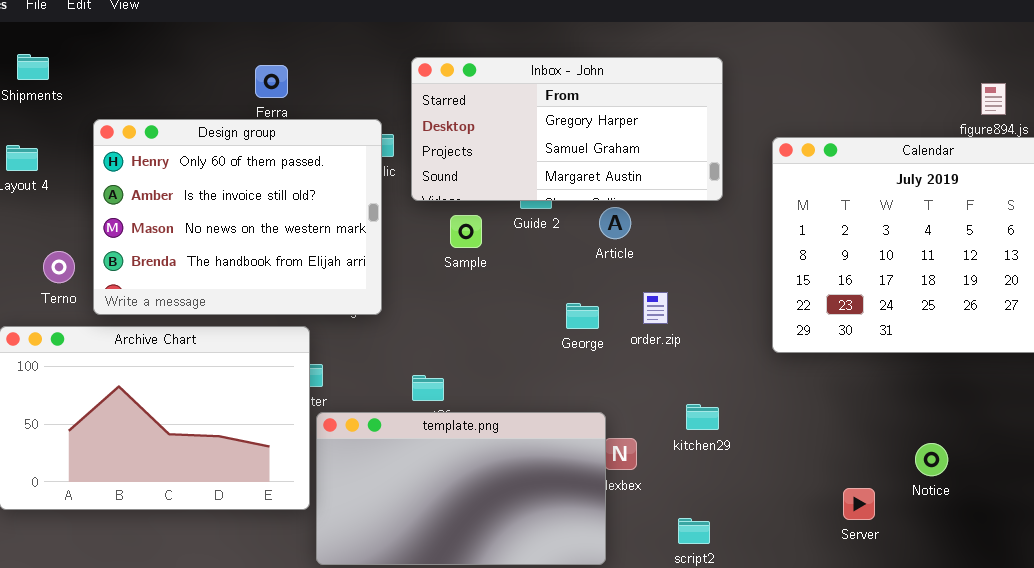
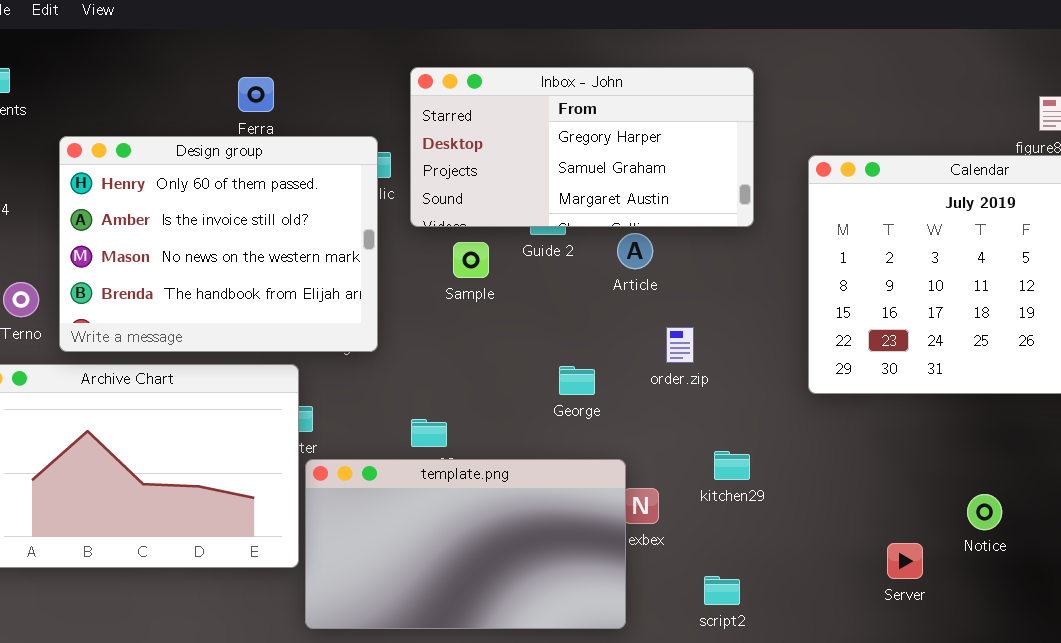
George: [566,303,599,329] -> [559,366,595,395], moved

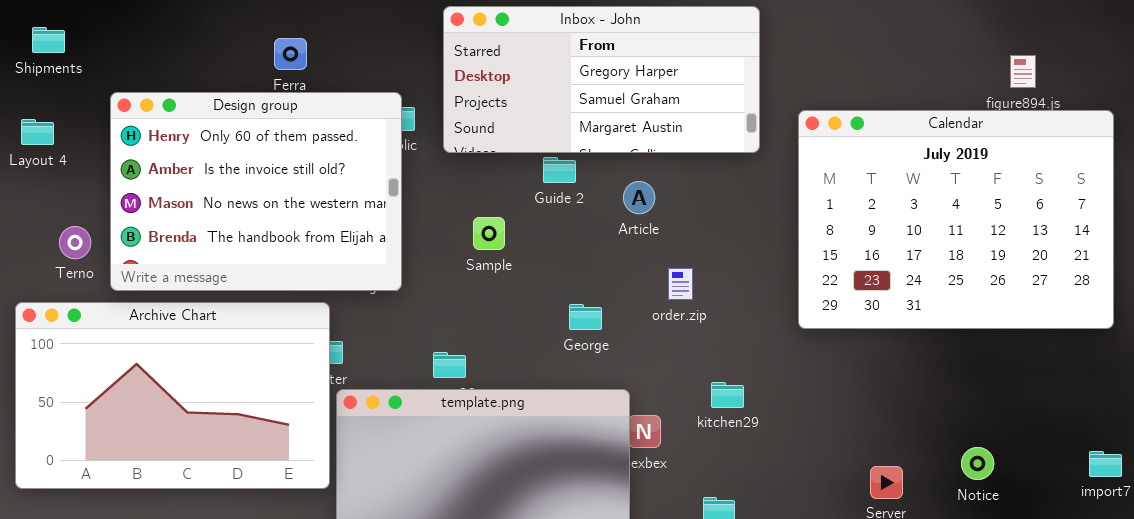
Inbox - John: [410,67,754,227] -> [443,6,760,153], moved
Sample: [453,242,489,278] -> [473,217,505,250], moved
Notice: [967,494,1002,530] -> [961,447,994,480], moved

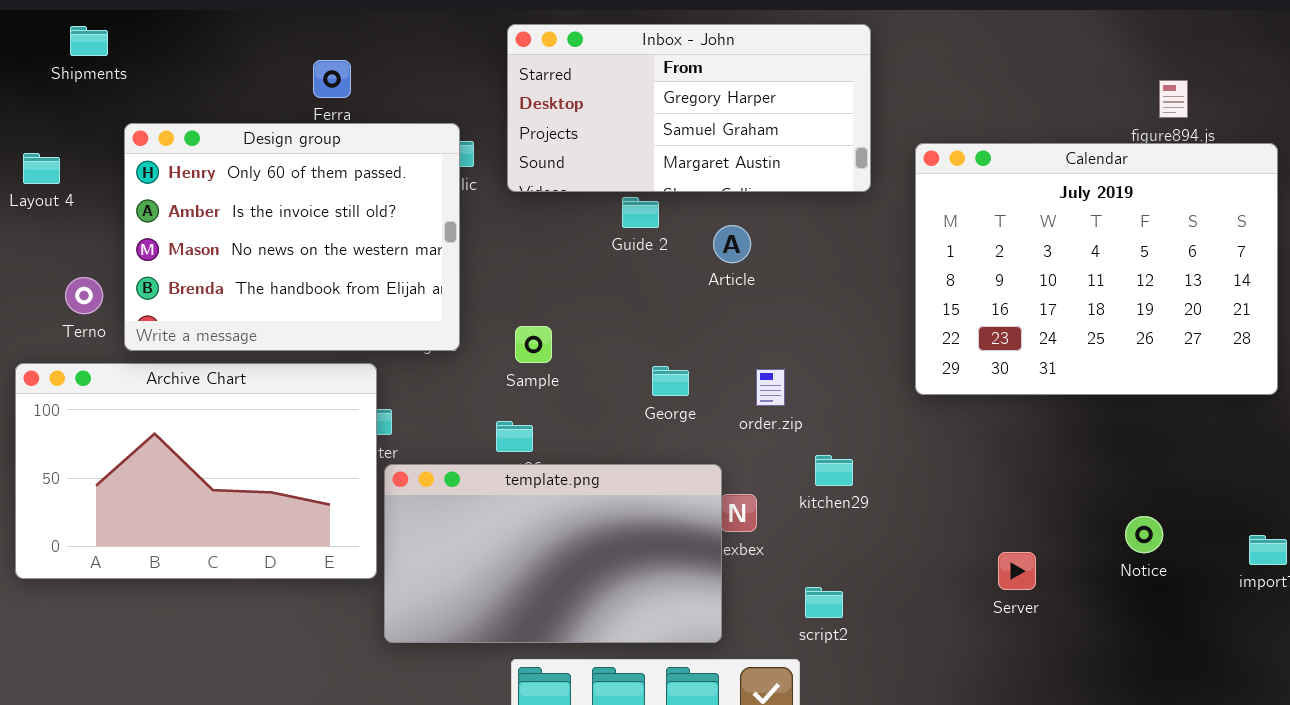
Shipments: [32,27,65,53] -> [70,26,108,56], moved
Sample: [473,217,505,250] -> [515,326,552,363], moved
order.zip: [668,268,693,300] -> [756,369,785,406], moved
Notice: [961,447,994,480] -> [1125,516,1163,553], moved

